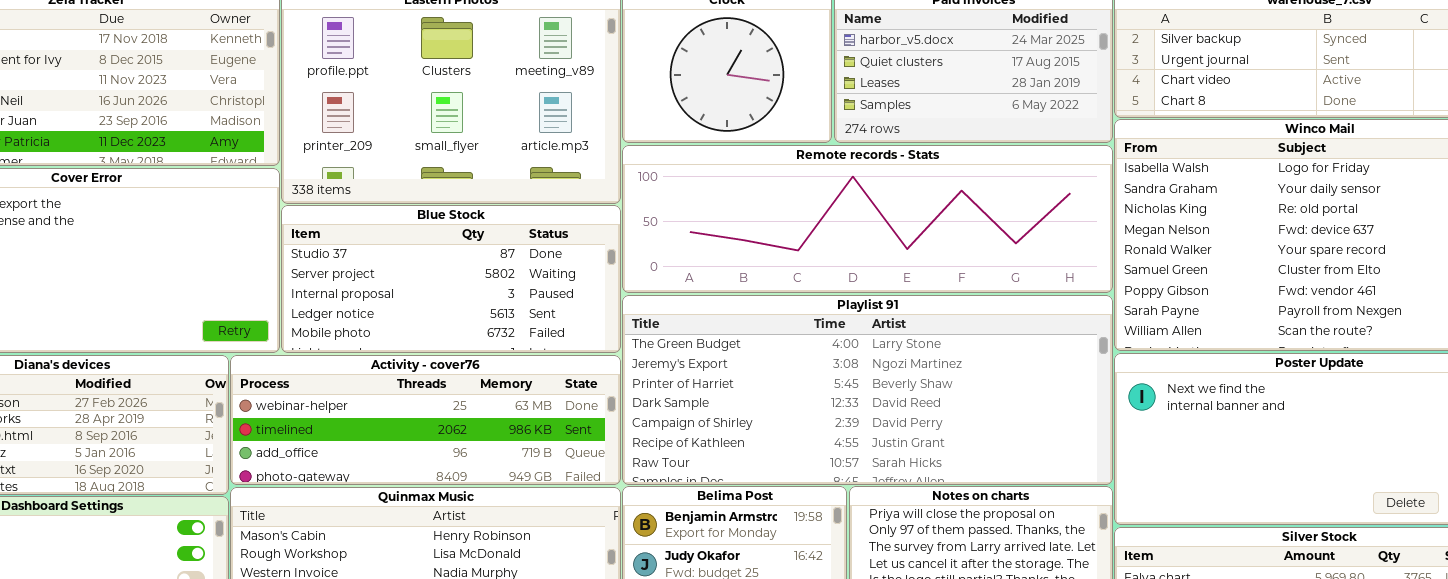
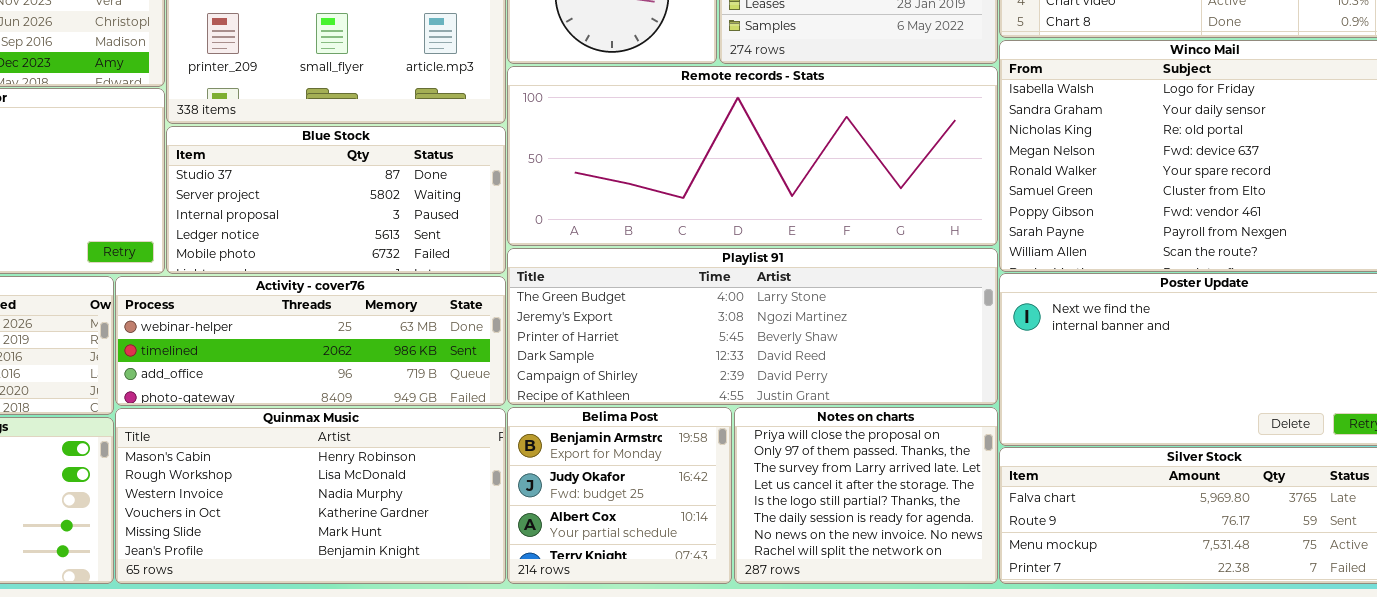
Remote records - Stats: [622,145,1113,293] -> [507,66,998,246], resized
Playlist 91: [622,295,1113,485] -> [507,248,998,405], resized

